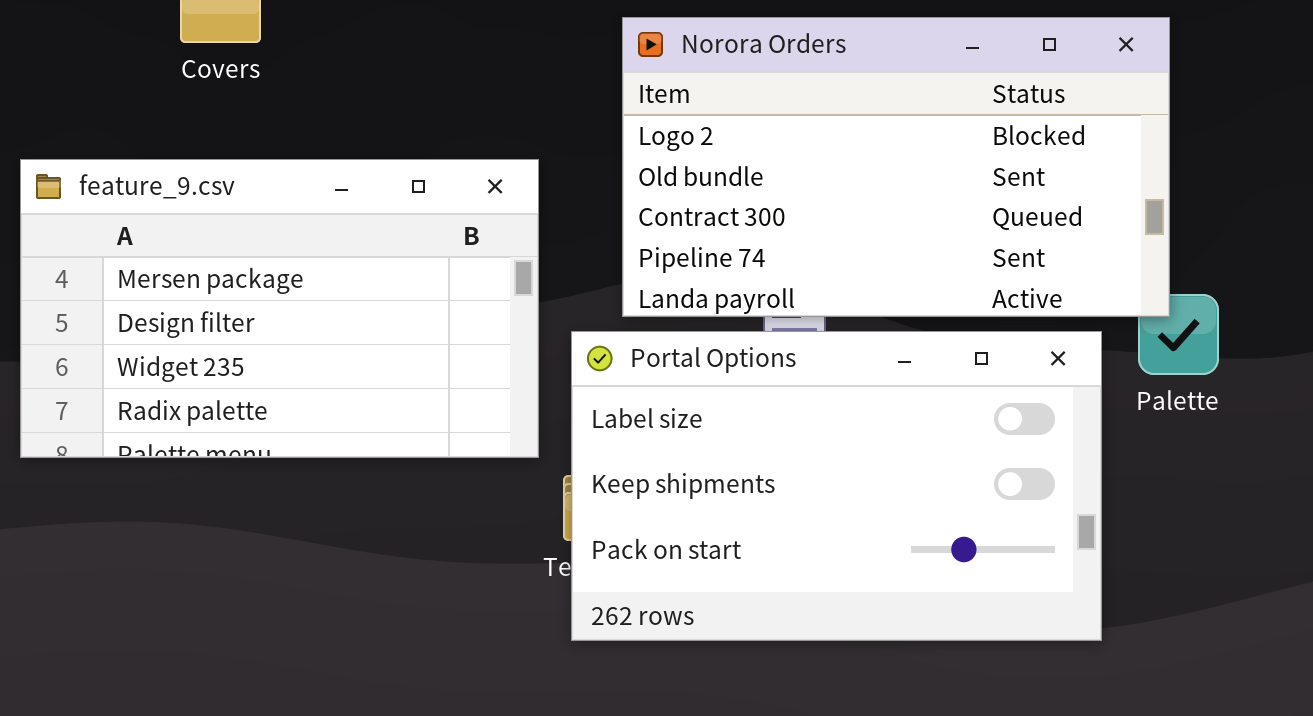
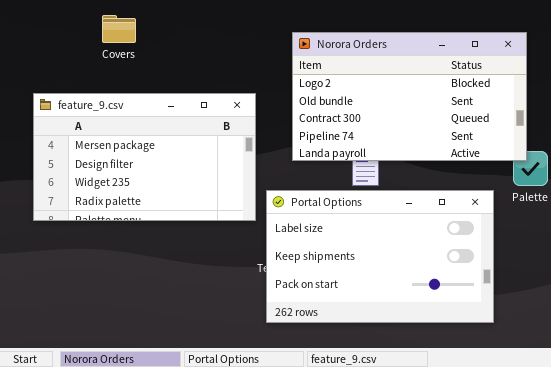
Portal Options: [571,331,1102,641] -> [266,190,494,323], moved

